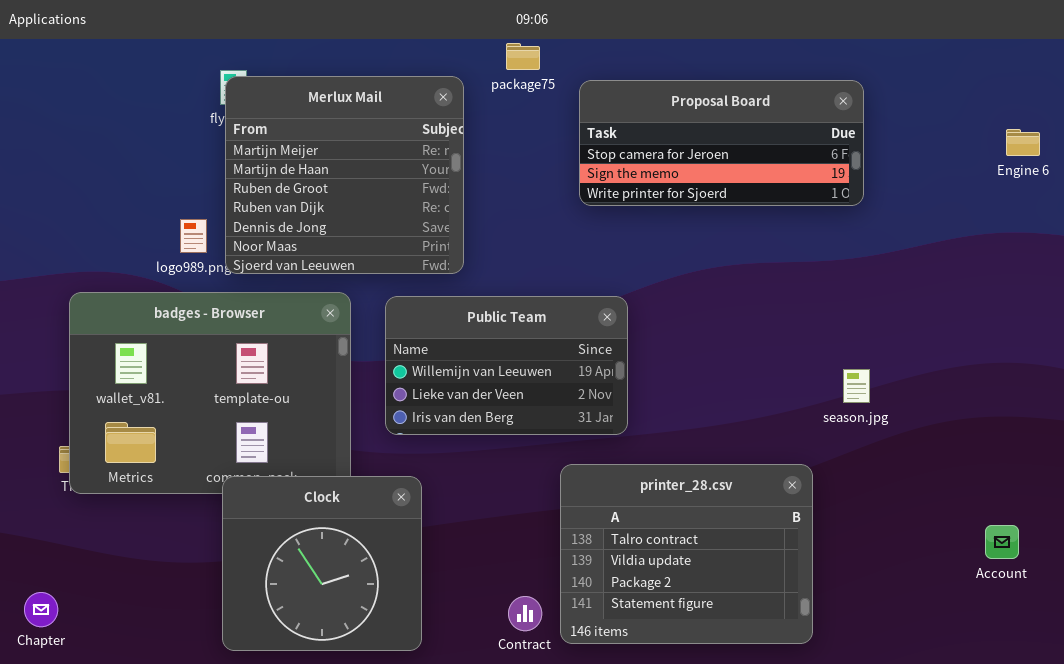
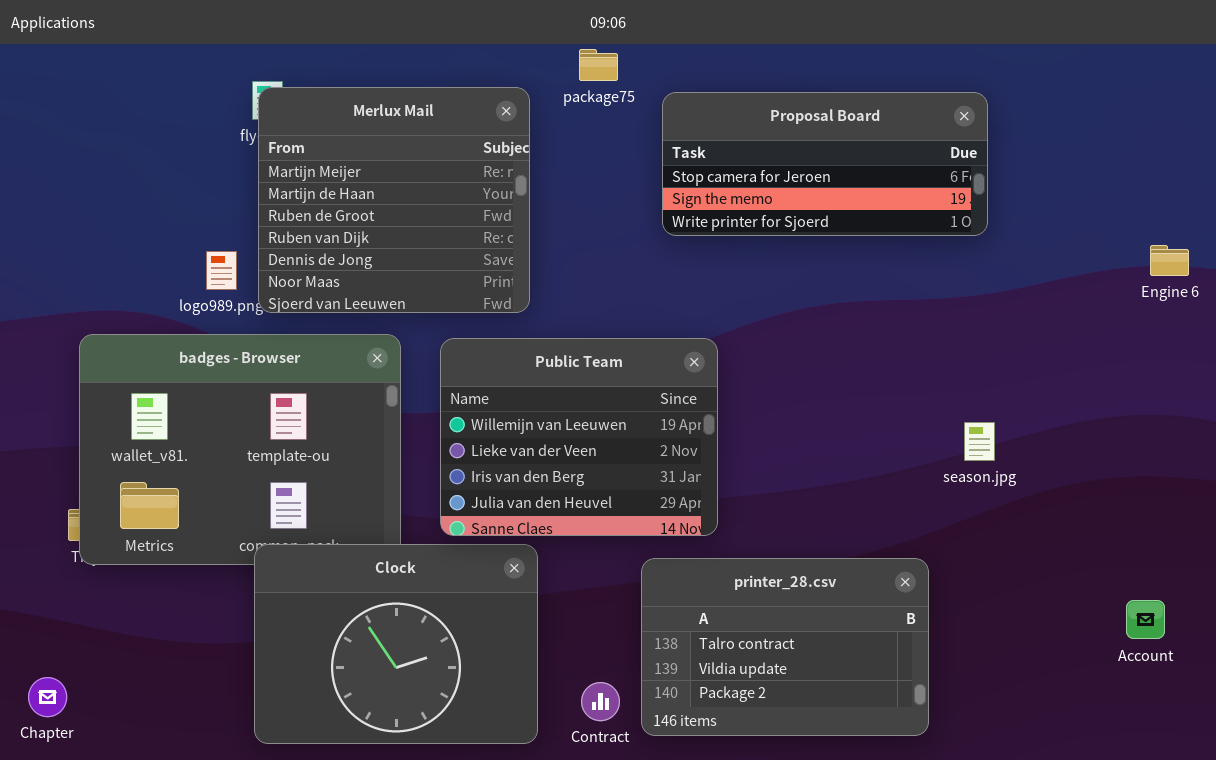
Engine 6: [1006,129,1040,156] -> [1150,245,1189,276], moved
Public Team: [385,296,628,435] -> [440,338,718,536], resized
printer_28.csv: [560,464,813,644] -> [641,558,929,736], resized
Clock: [222,476,422,651] -> [254,544,538,744], resized

